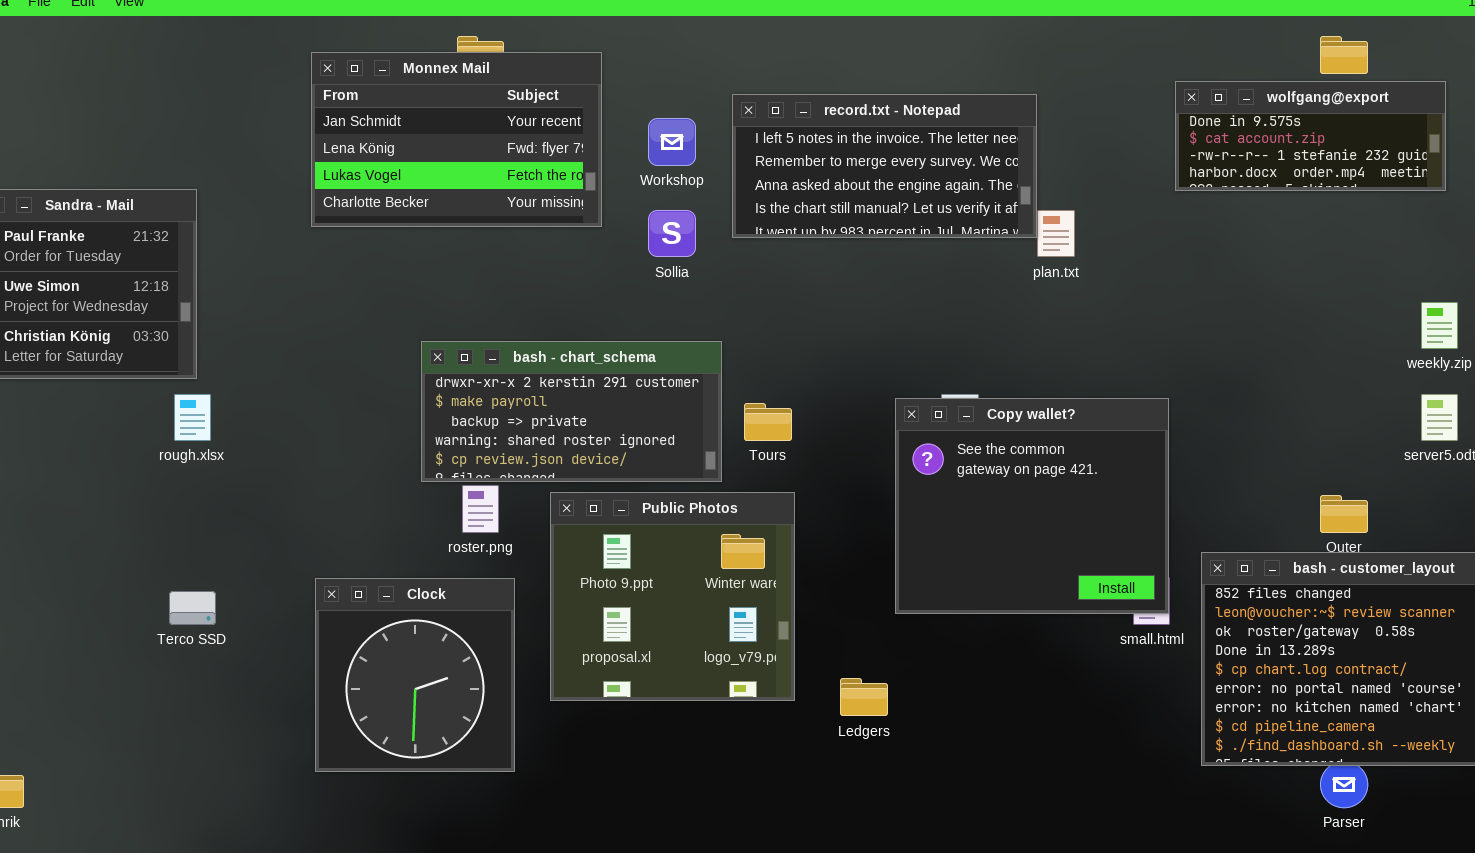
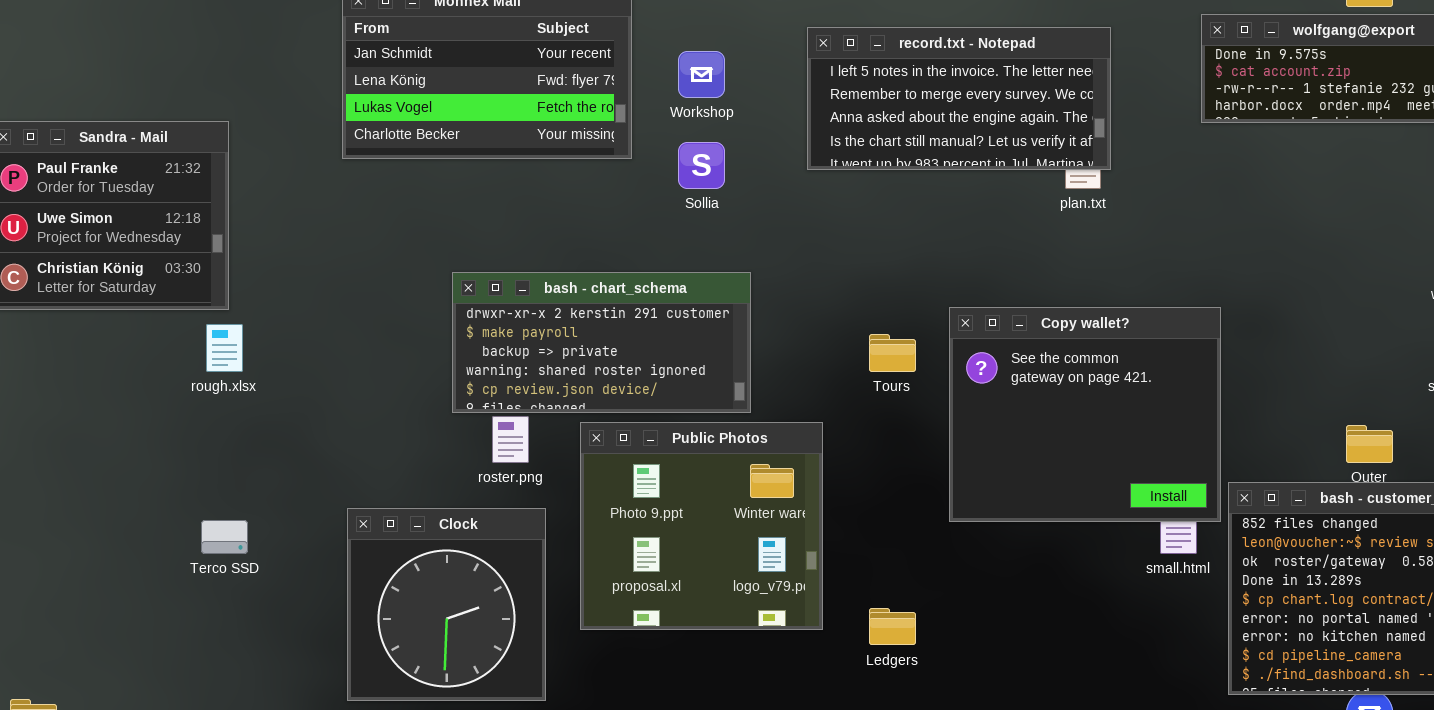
record.txt - Notepad: [732,94,1037,238] -> [807,27,1111,170], moved
Copy wallet?: [895,398,1169,614] -> [949,307,1221,522], moved
Tours: [744,403,792,441] -> [869,334,916,372], moved

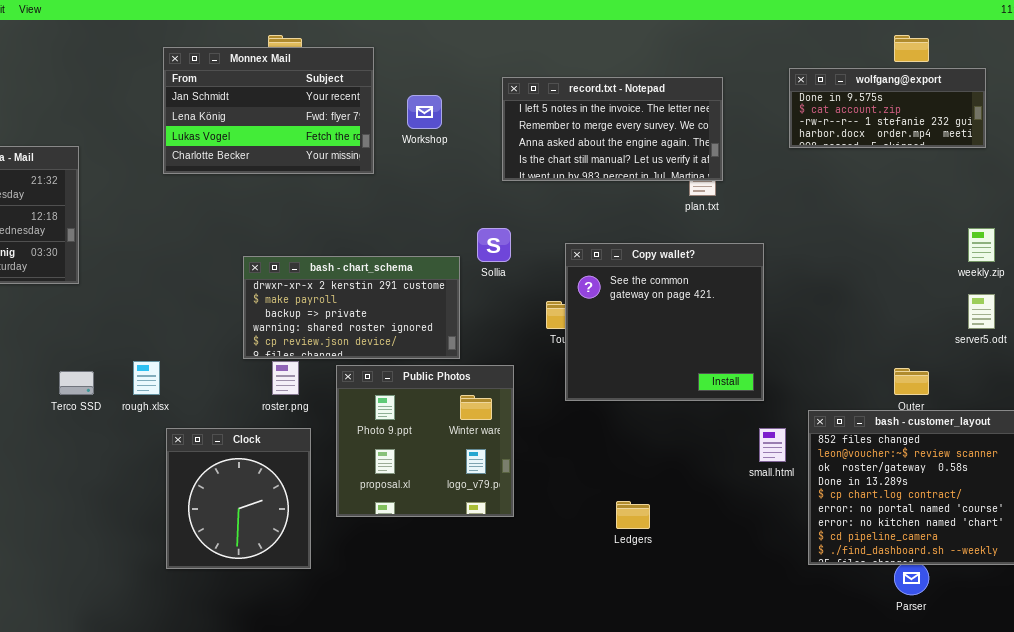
Sollia: [678,142,725,189] -> [477,228,511,262], moved
Copy wallet?: [949,307,1221,522] -> [565,243,764,401], moved
rough.xlsx: [206,324,243,372] -> [133,361,160,395], moved
Terco SSD: [201,520,248,554] -> [59,371,94,395], moved
Ledgers: [869,608,916,645] -> [616,501,650,529], moved

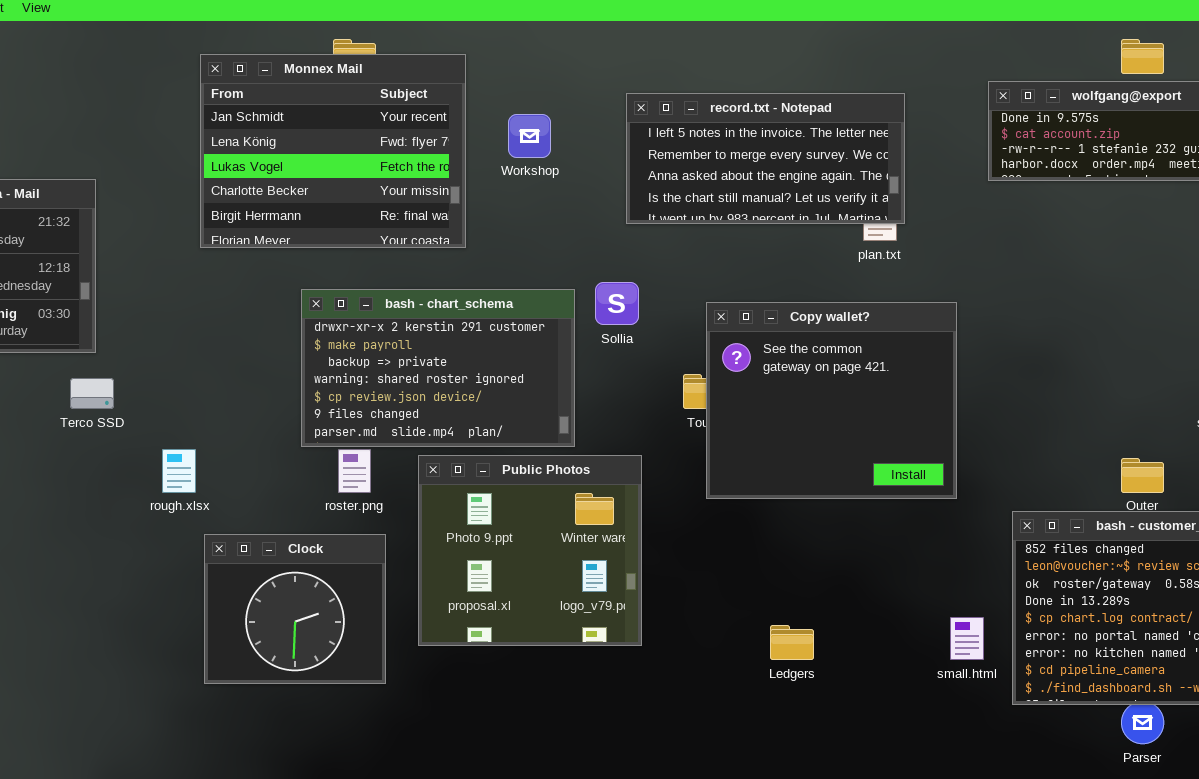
Monnex Mail: [163,47,374,174] -> [200,54,466,248], resized
bash - chart_schema: [243,256,460,359] -> [301,289,575,447], resized
Terco SSD: [59,371,94,395] -> [70,378,114,409], moved
small.html: [759,428,786,462] -> [950,617,984,660], moved
Clock: [166,428,311,569] -> [204,534,386,684], resized

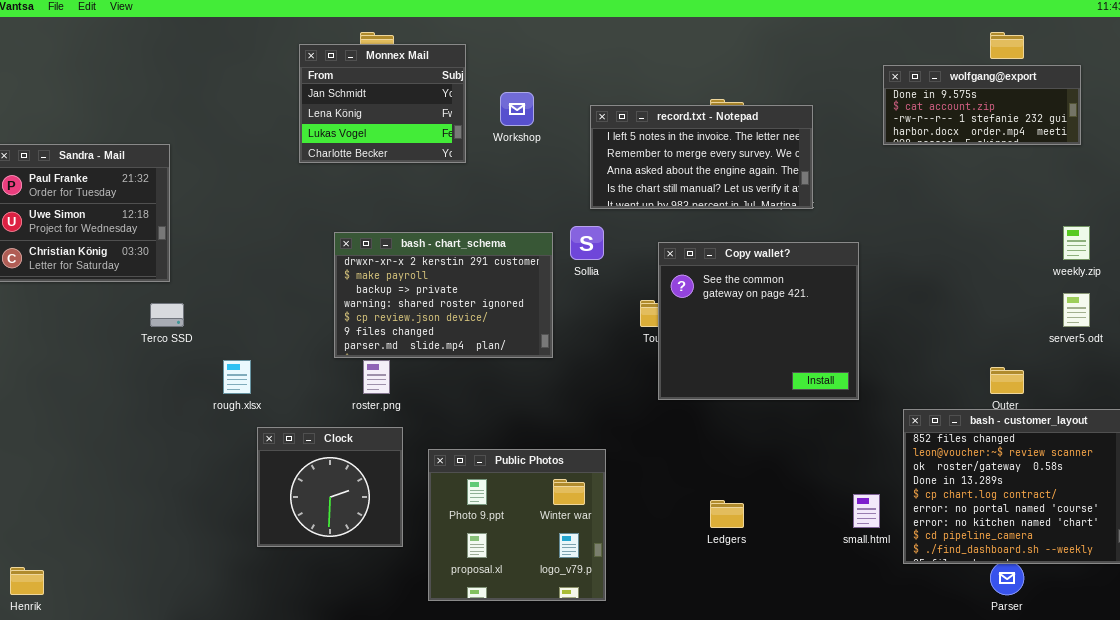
Monnex Mail: [200,54,466,248] -> [299,44,466,163], resized
record.txt - Notepad: [626,93,905,224] -> [590,105,813,209], moved
Public Photos: [418,455,642,646] -> [428,449,606,601], moved

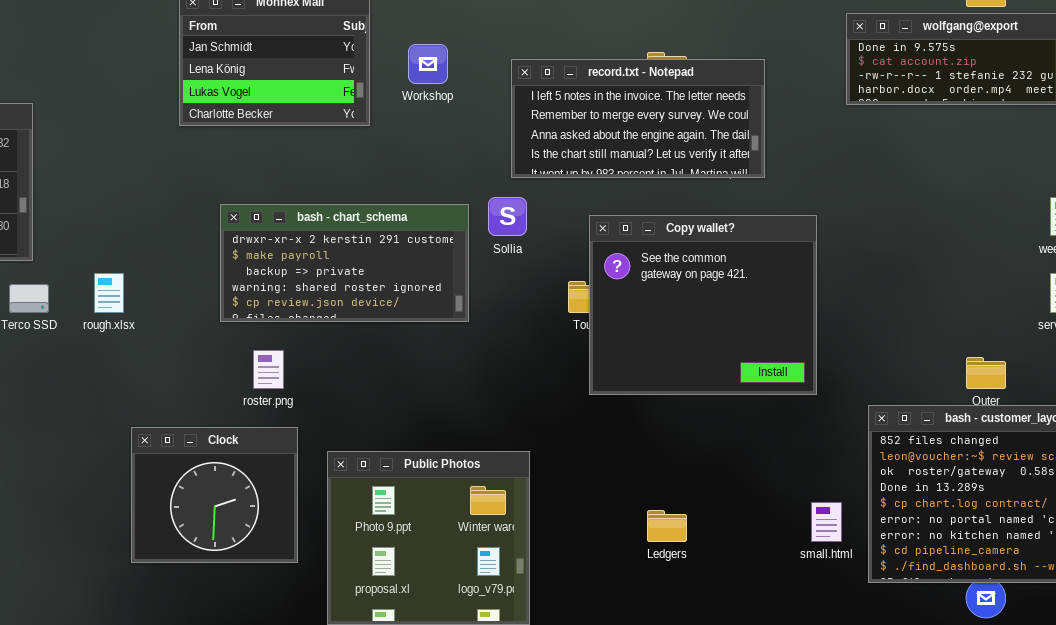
bash - chart_schema: [334,232,553,358] -> [220,204,469,322], resized
rough.xlsx: [223,360,251,394] -> [94,273,124,313], moved

